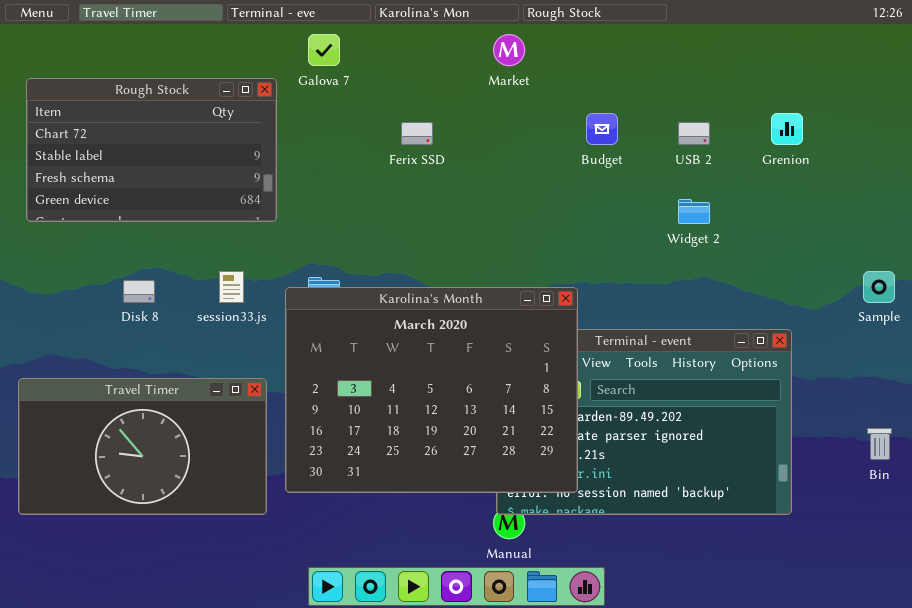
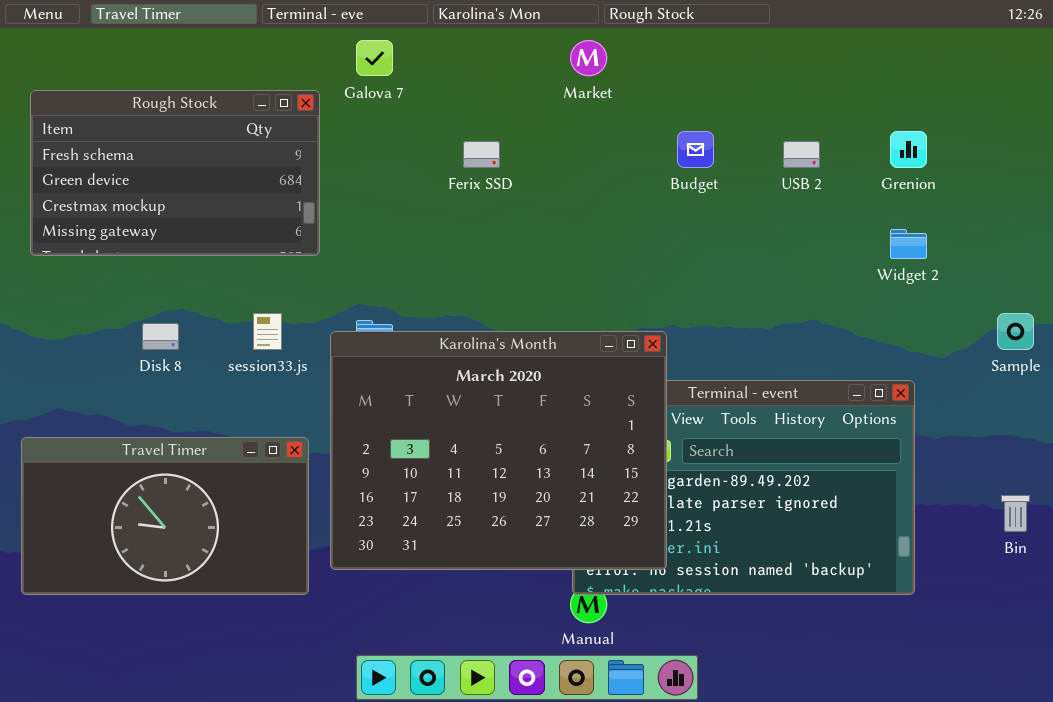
Rough Stock: [26,78,277,222] -> [30,90,320,256], scrolled down 2 rows
Widget 2: [678,199,710,224] -> [890,229,927,259], moved

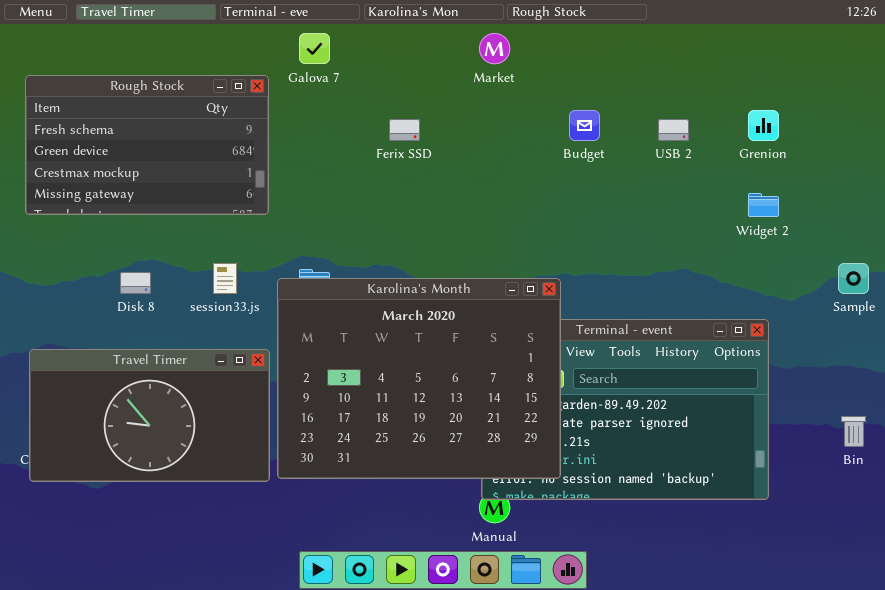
Travel Timer: [21,437,309,595] -> [29,349,270,482], moved

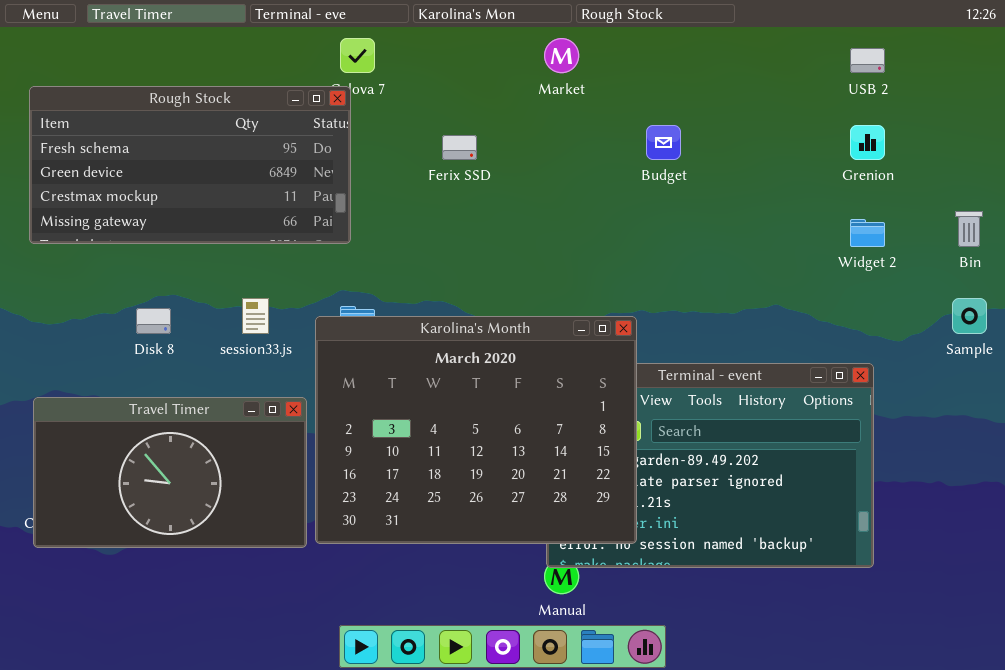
Rough Stock: [25,75,269,215] -> [29,86,351,244], resized
USB 2: [658,119,689,141] -> [850,48,885,73], moved
Bin: [841,416,866,447] -> [955,211,983,247], moved

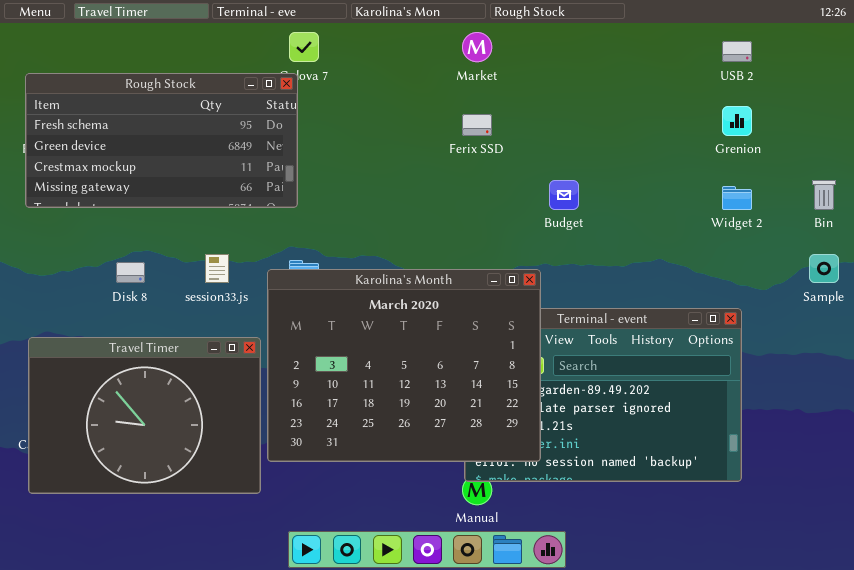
Budget: [646,125,681,160] -> [549,180,579,210], moved
Ferix SSD: [442,135,477,160] -> [462,114,492,136], moved
Travel Timer: [33,397,307,548] -> [28,337,261,494], resized

